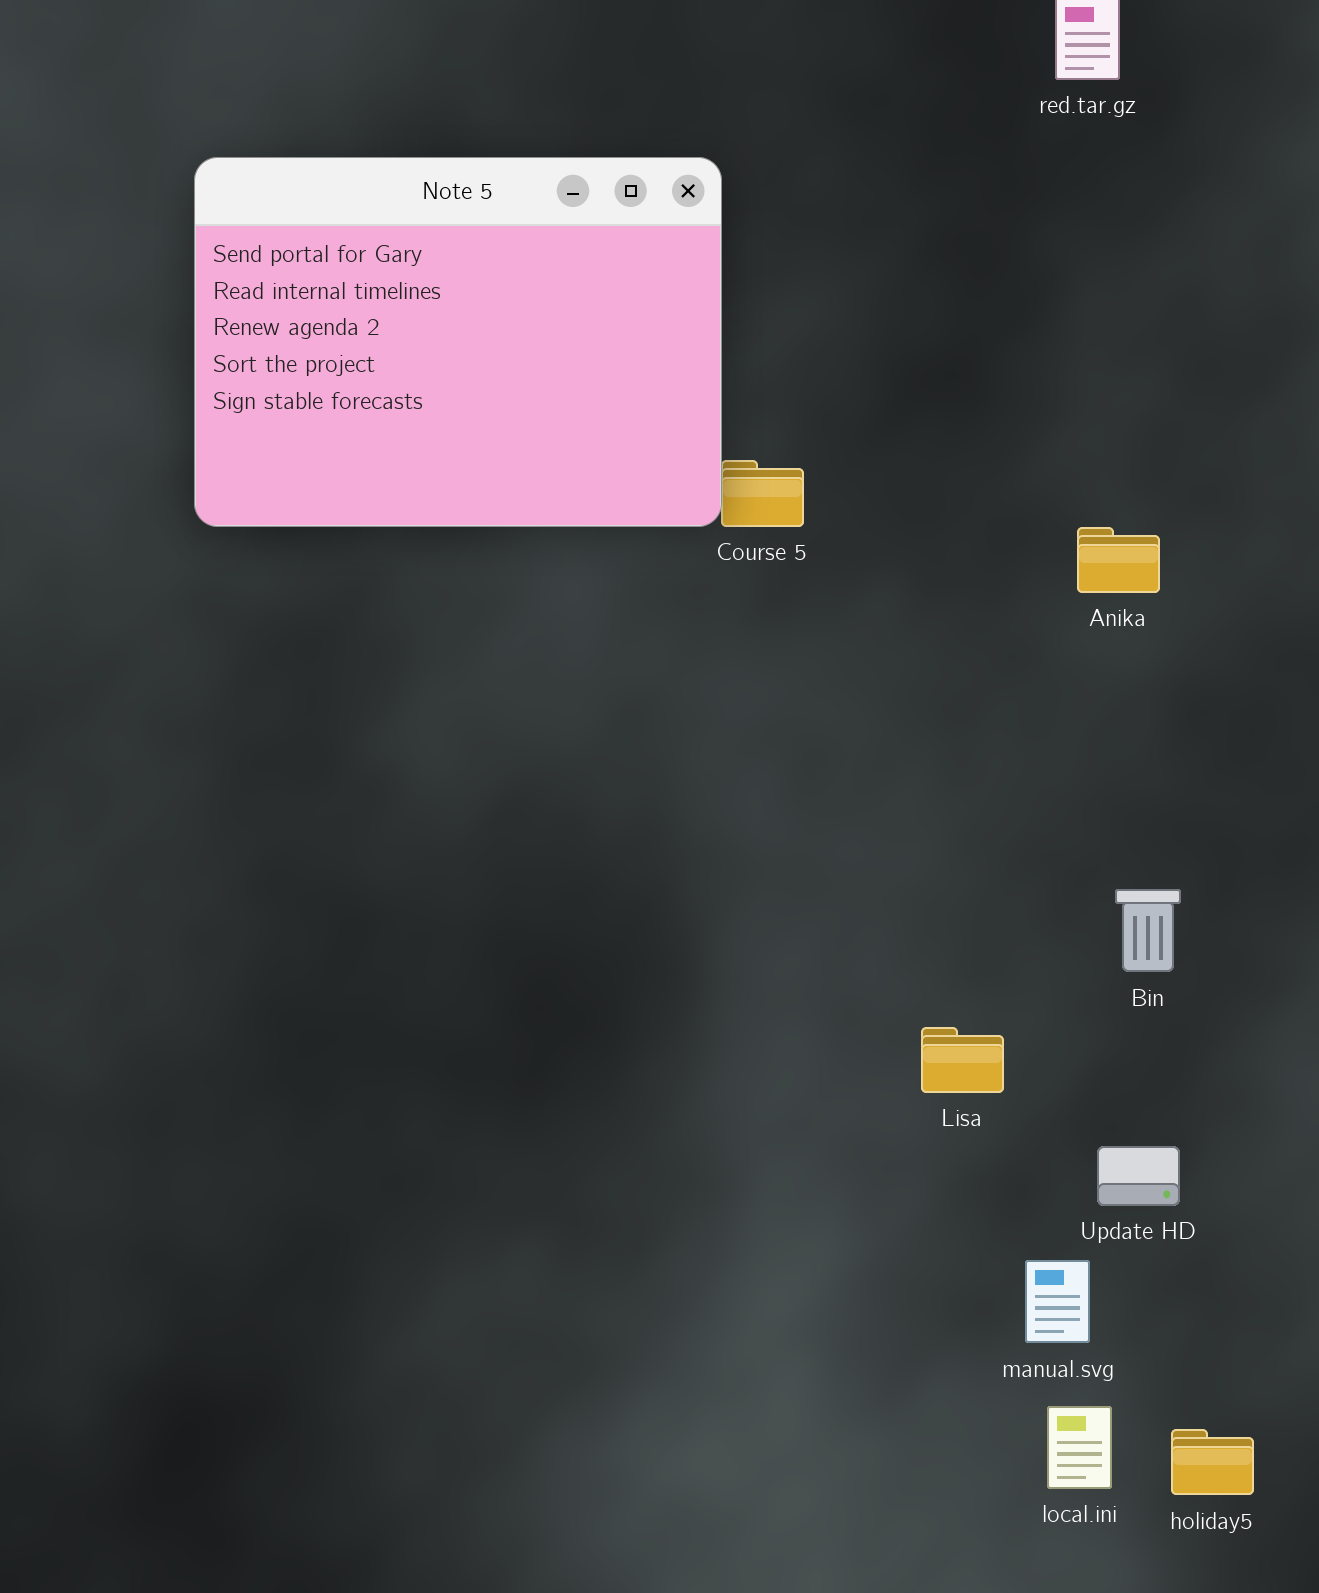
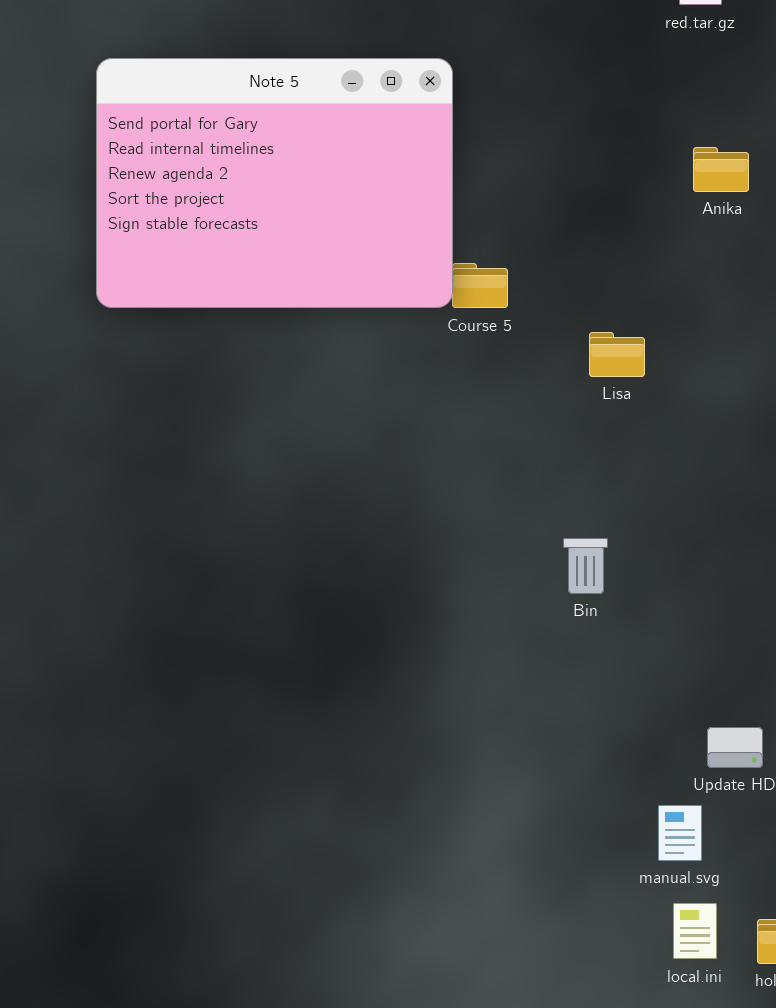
Anika: [1077,527,1160,593] -> [693,147,749,192], moved
Bin: [1115,889,1181,972] -> [563,538,608,594], moved
Lisa: [921,1027,1004,1093] -> [589,332,645,377], moved

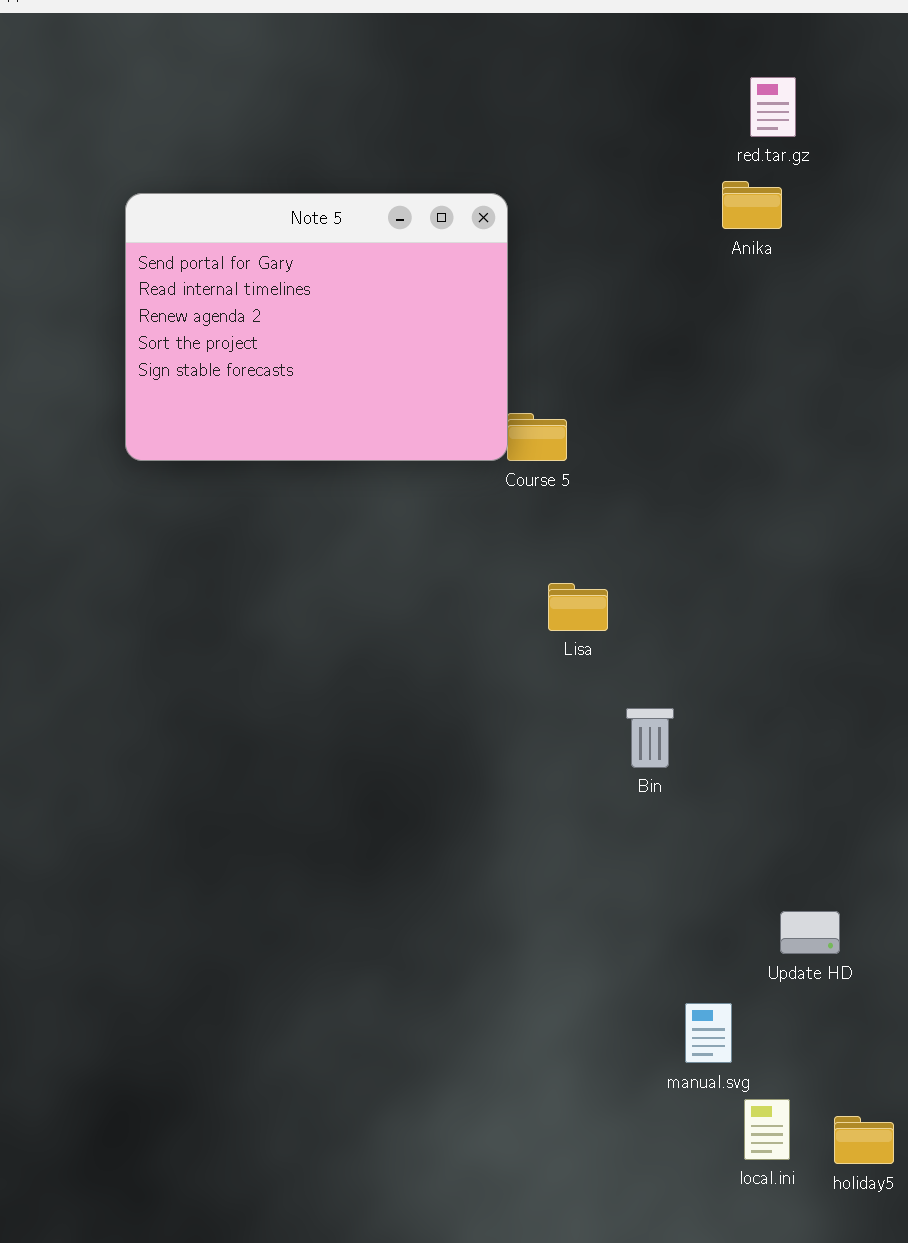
Anika: [693,147,749,192] -> [722,181,782,229], moved
Lisa: [589,332,645,377] -> [548,583,608,631], moved
manual.svg: [658,805,702,861] -> [685,1003,732,1063], moved

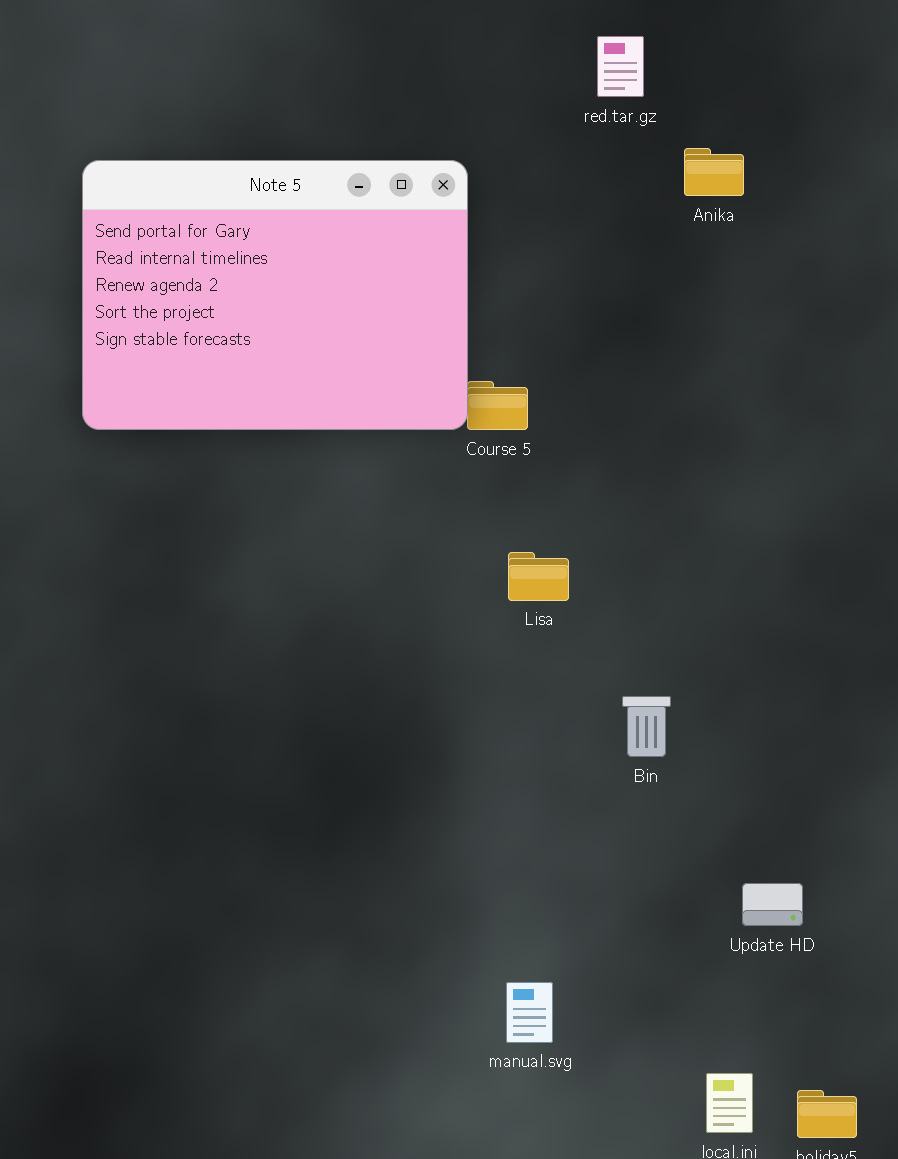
red.tar.gz: [750,77,796,137] -> [597,36,644,97], moved
Bin: [626,708,674,768] -> [622,696,671,757], moved
manual.svg: [685,1003,732,1063] -> [506,982,553,1043], moved

